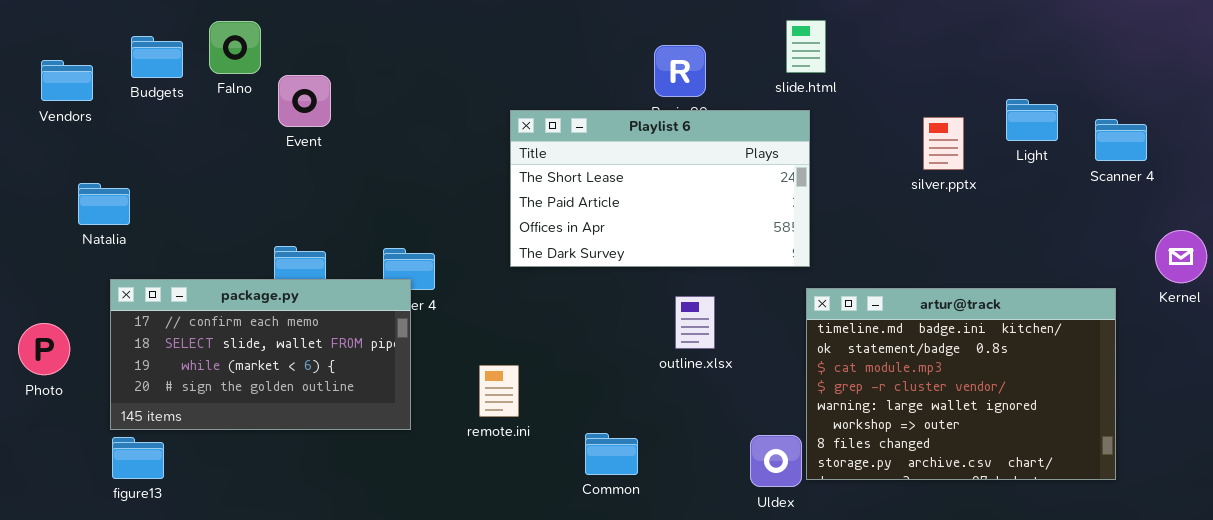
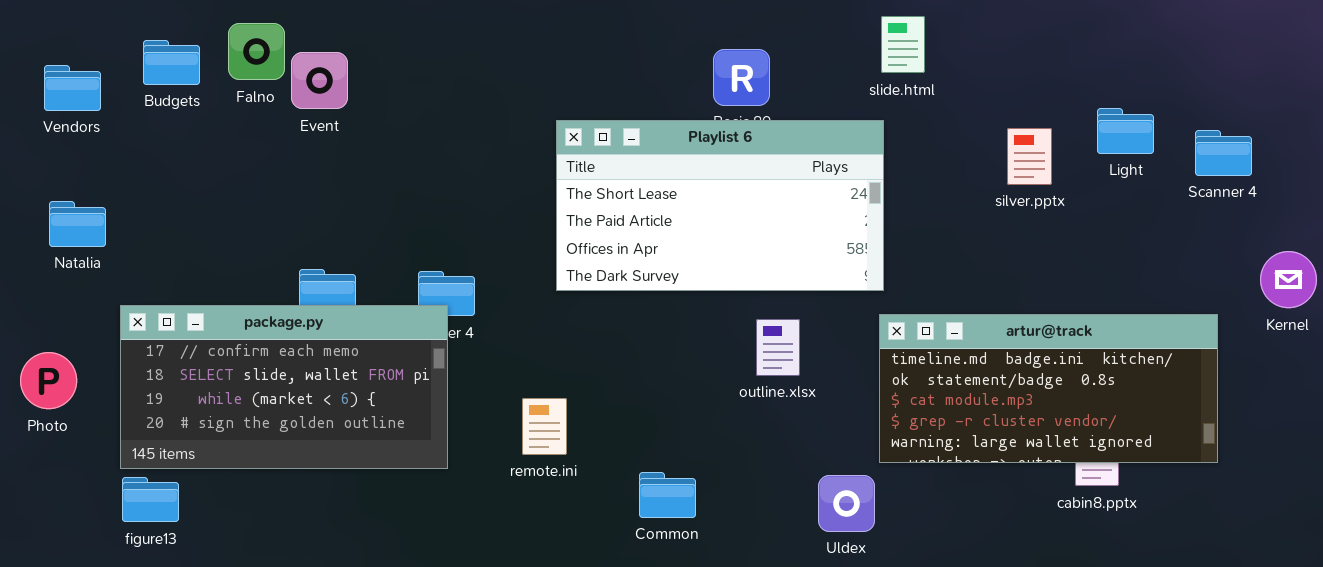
slide.html: [786,20,826,73] -> [881,16,925,73], moved
Event: [278,75,331,127] -> [291,52,348,109], moved
Natalia: [78,183,130,225] -> [49,201,106,247], moved
artur@track: [806,288,1116,480] -> [879,314,1218,463], resized
outline.xlsx: [675,296,715,349] -> [756,319,800,376], moved

